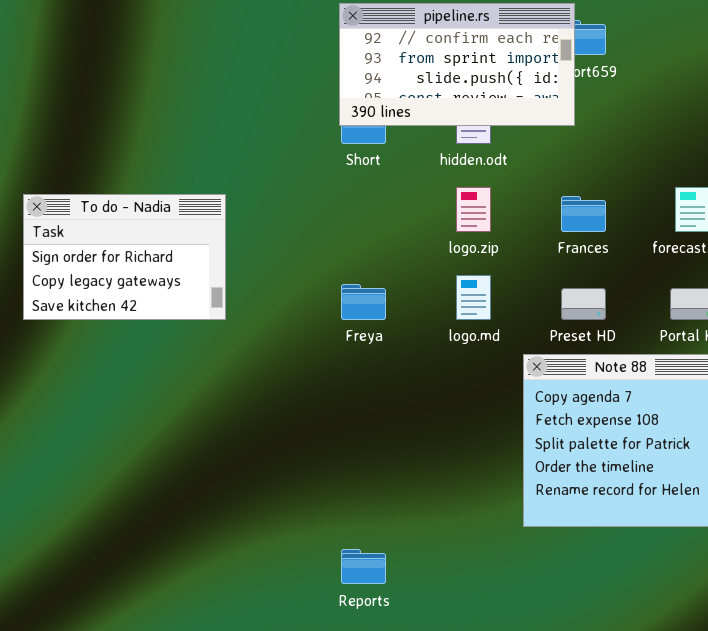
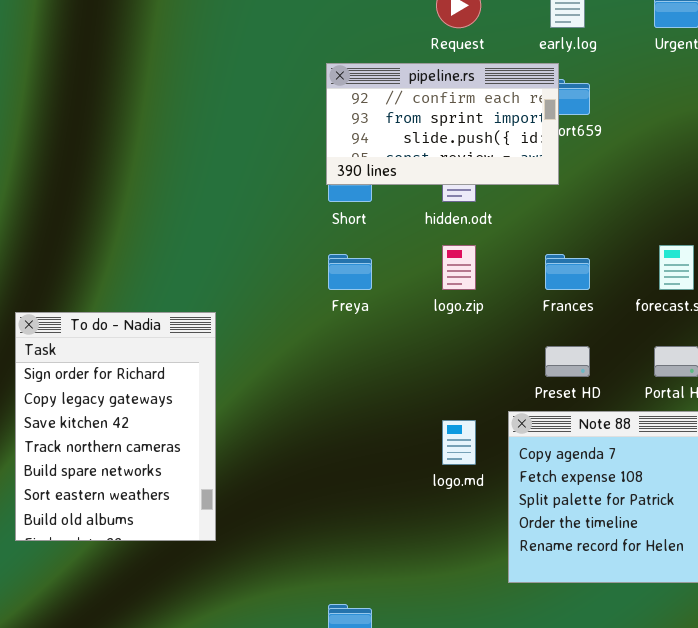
To do - Nadia: [23,194,226,320] -> [15,312,216,541], moved, resized
logo.md: [456,275,491,320] -> [442,420,476,465], moved
Freya: [341,284,386,320] -> [328,254,372,290], moved

